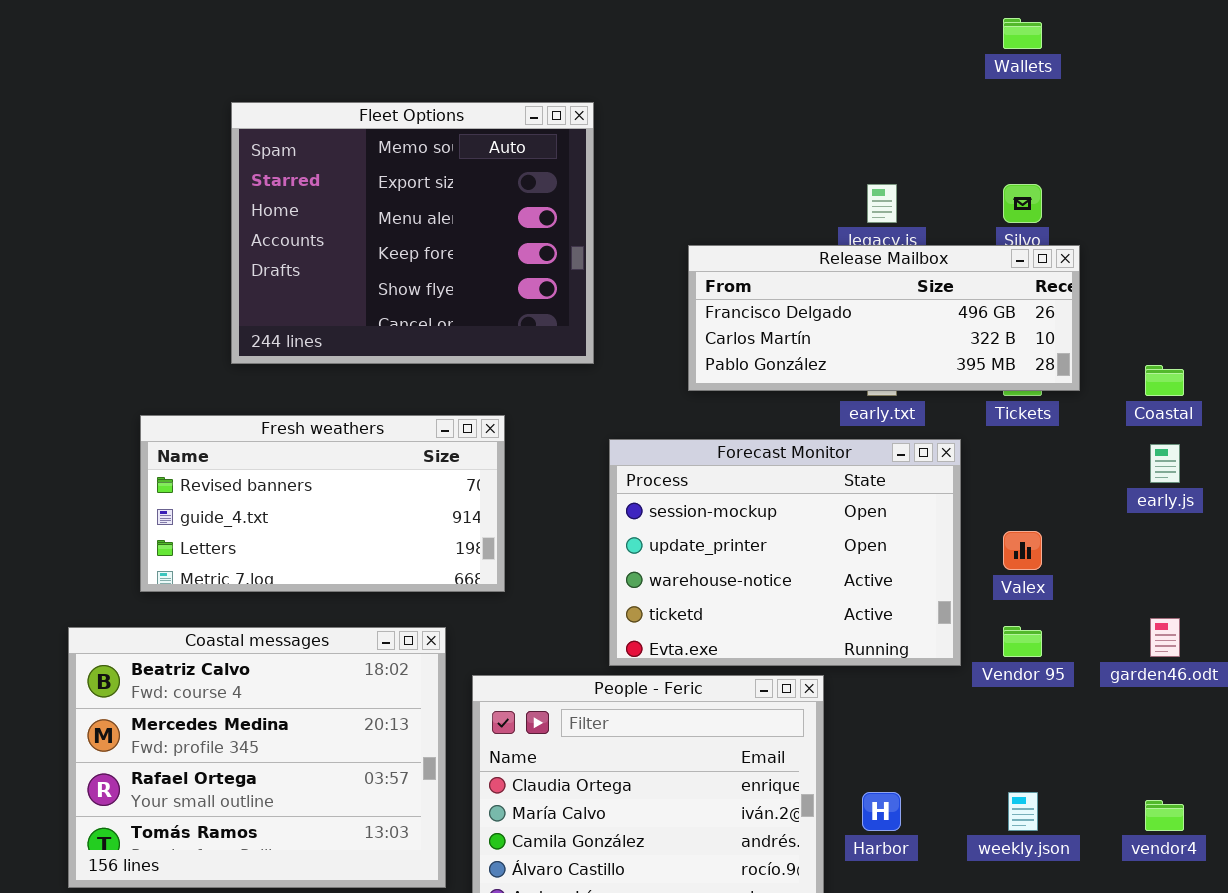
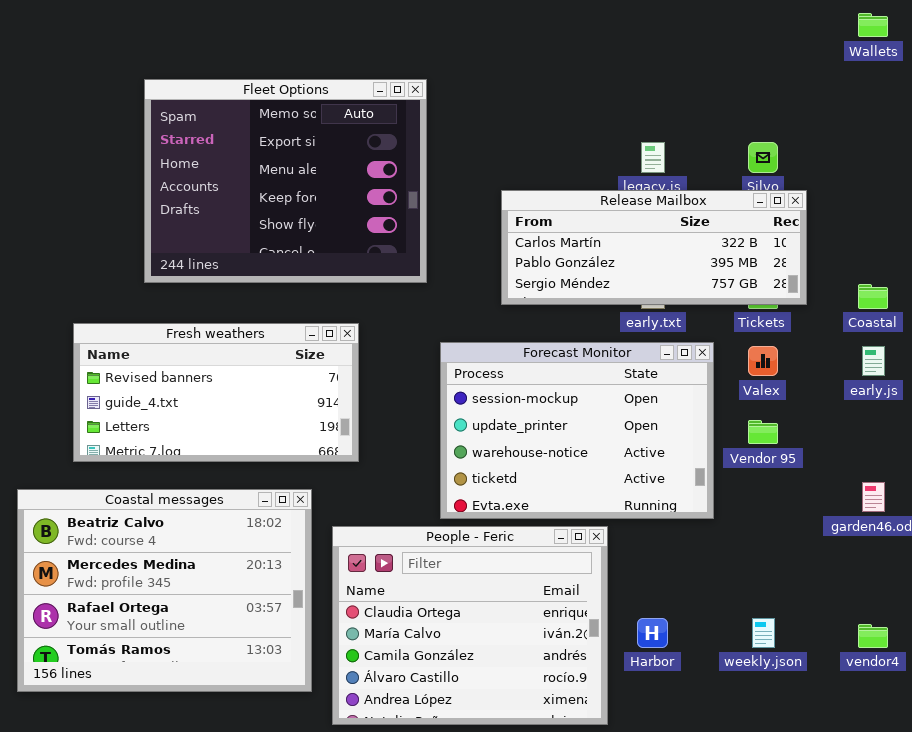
Wallets: [1003,18,1042,49] -> [858,13,888,37], moved
Release Mailbox: [688,245,1080,391] -> [501,190,807,305], scrolled down 1 row
Valex: [1003,531,1042,570] -> [748,346,778,376], moved
Vendor 95: [1003,626,1042,657] -> [748,420,778,444], moved

